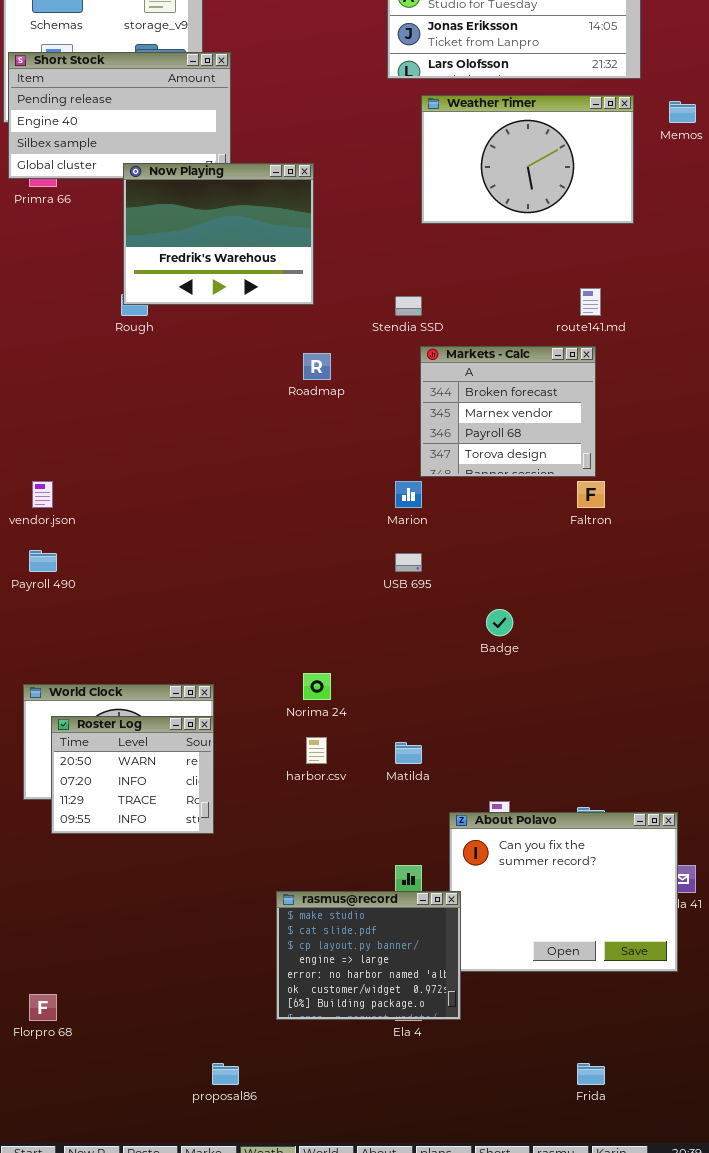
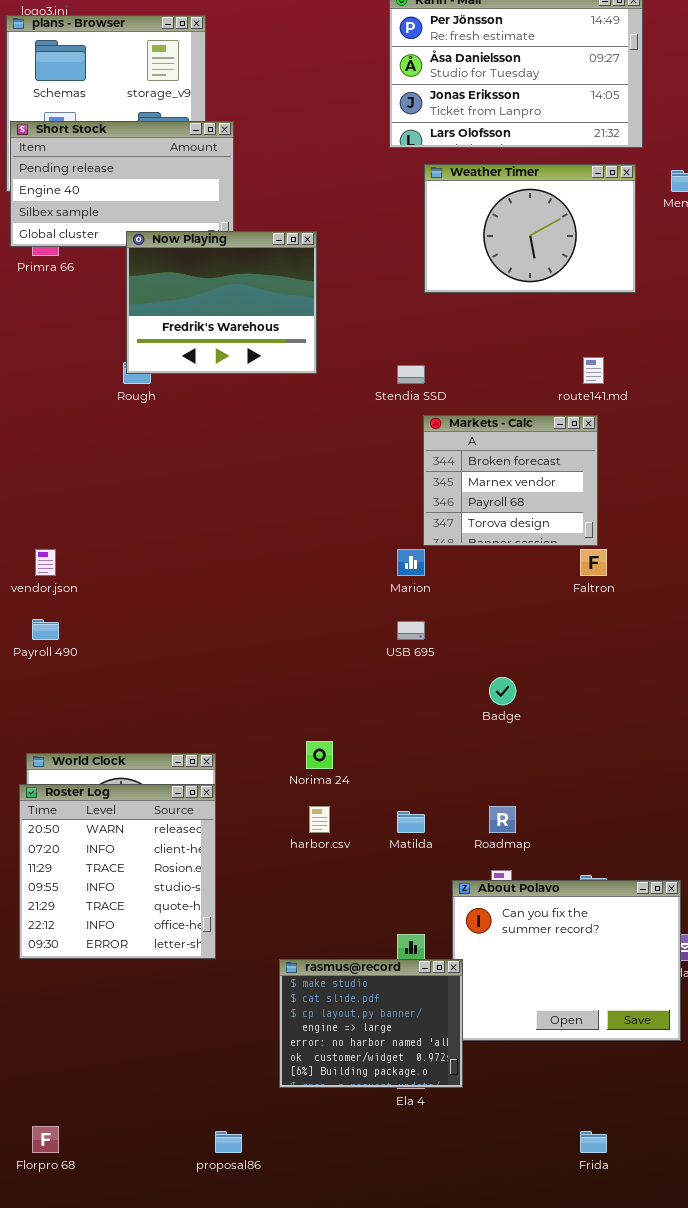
Roadmap: [303,353,331,380] -> [489,806,516,833], moved
Roster Log: [51,716,214,834] -> [19,784,216,959], resized
Florpro 68: [29,994,57,1021] -> [32,1126,59,1153], moved

